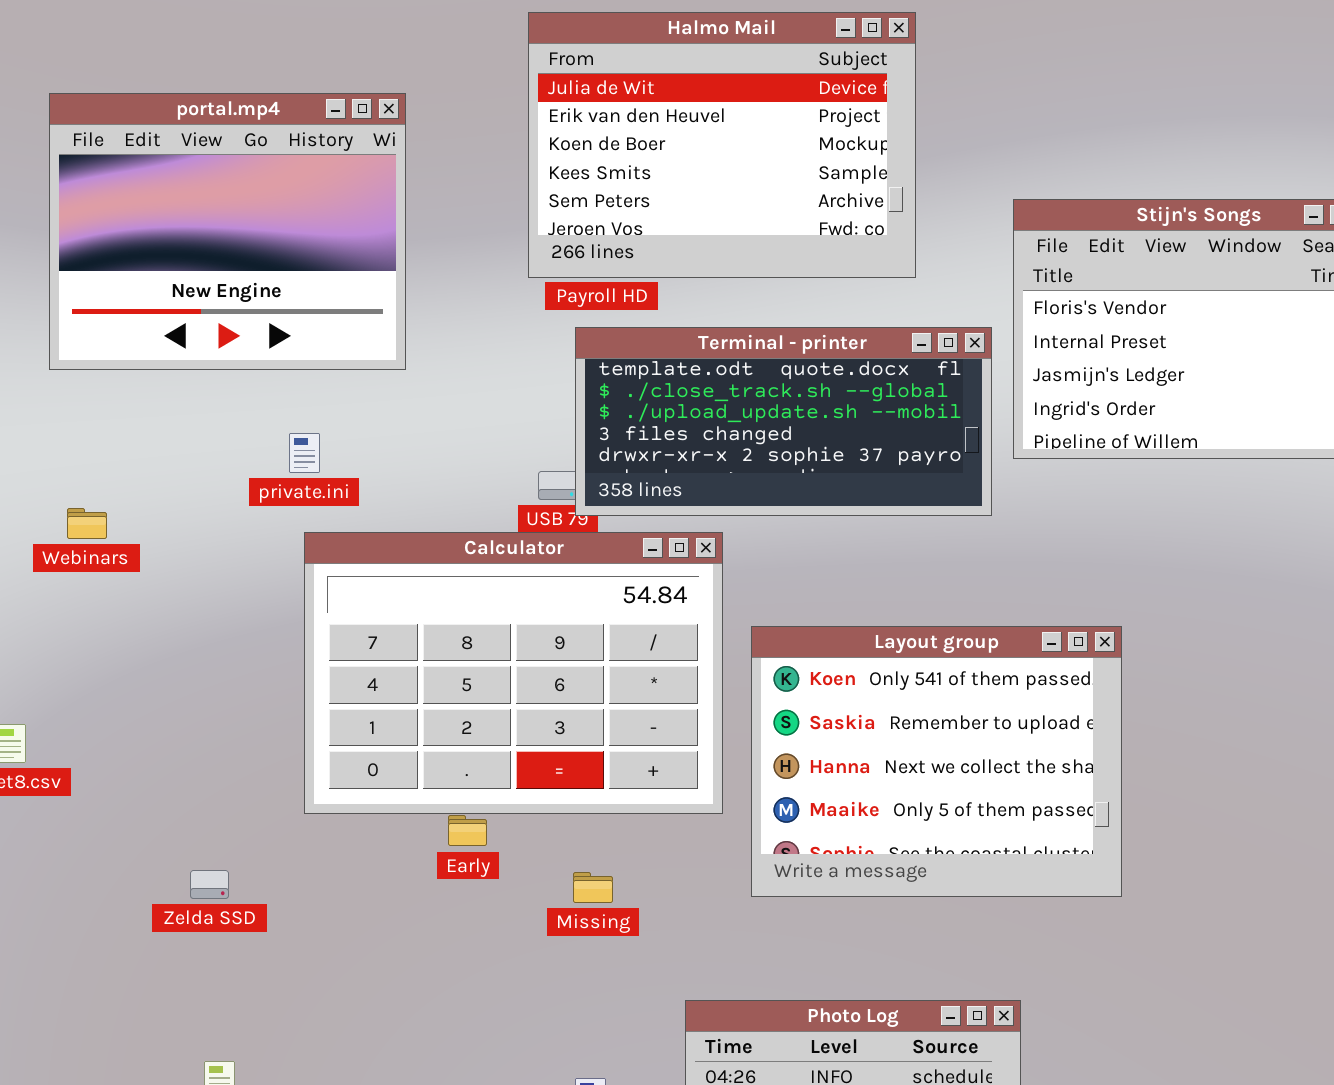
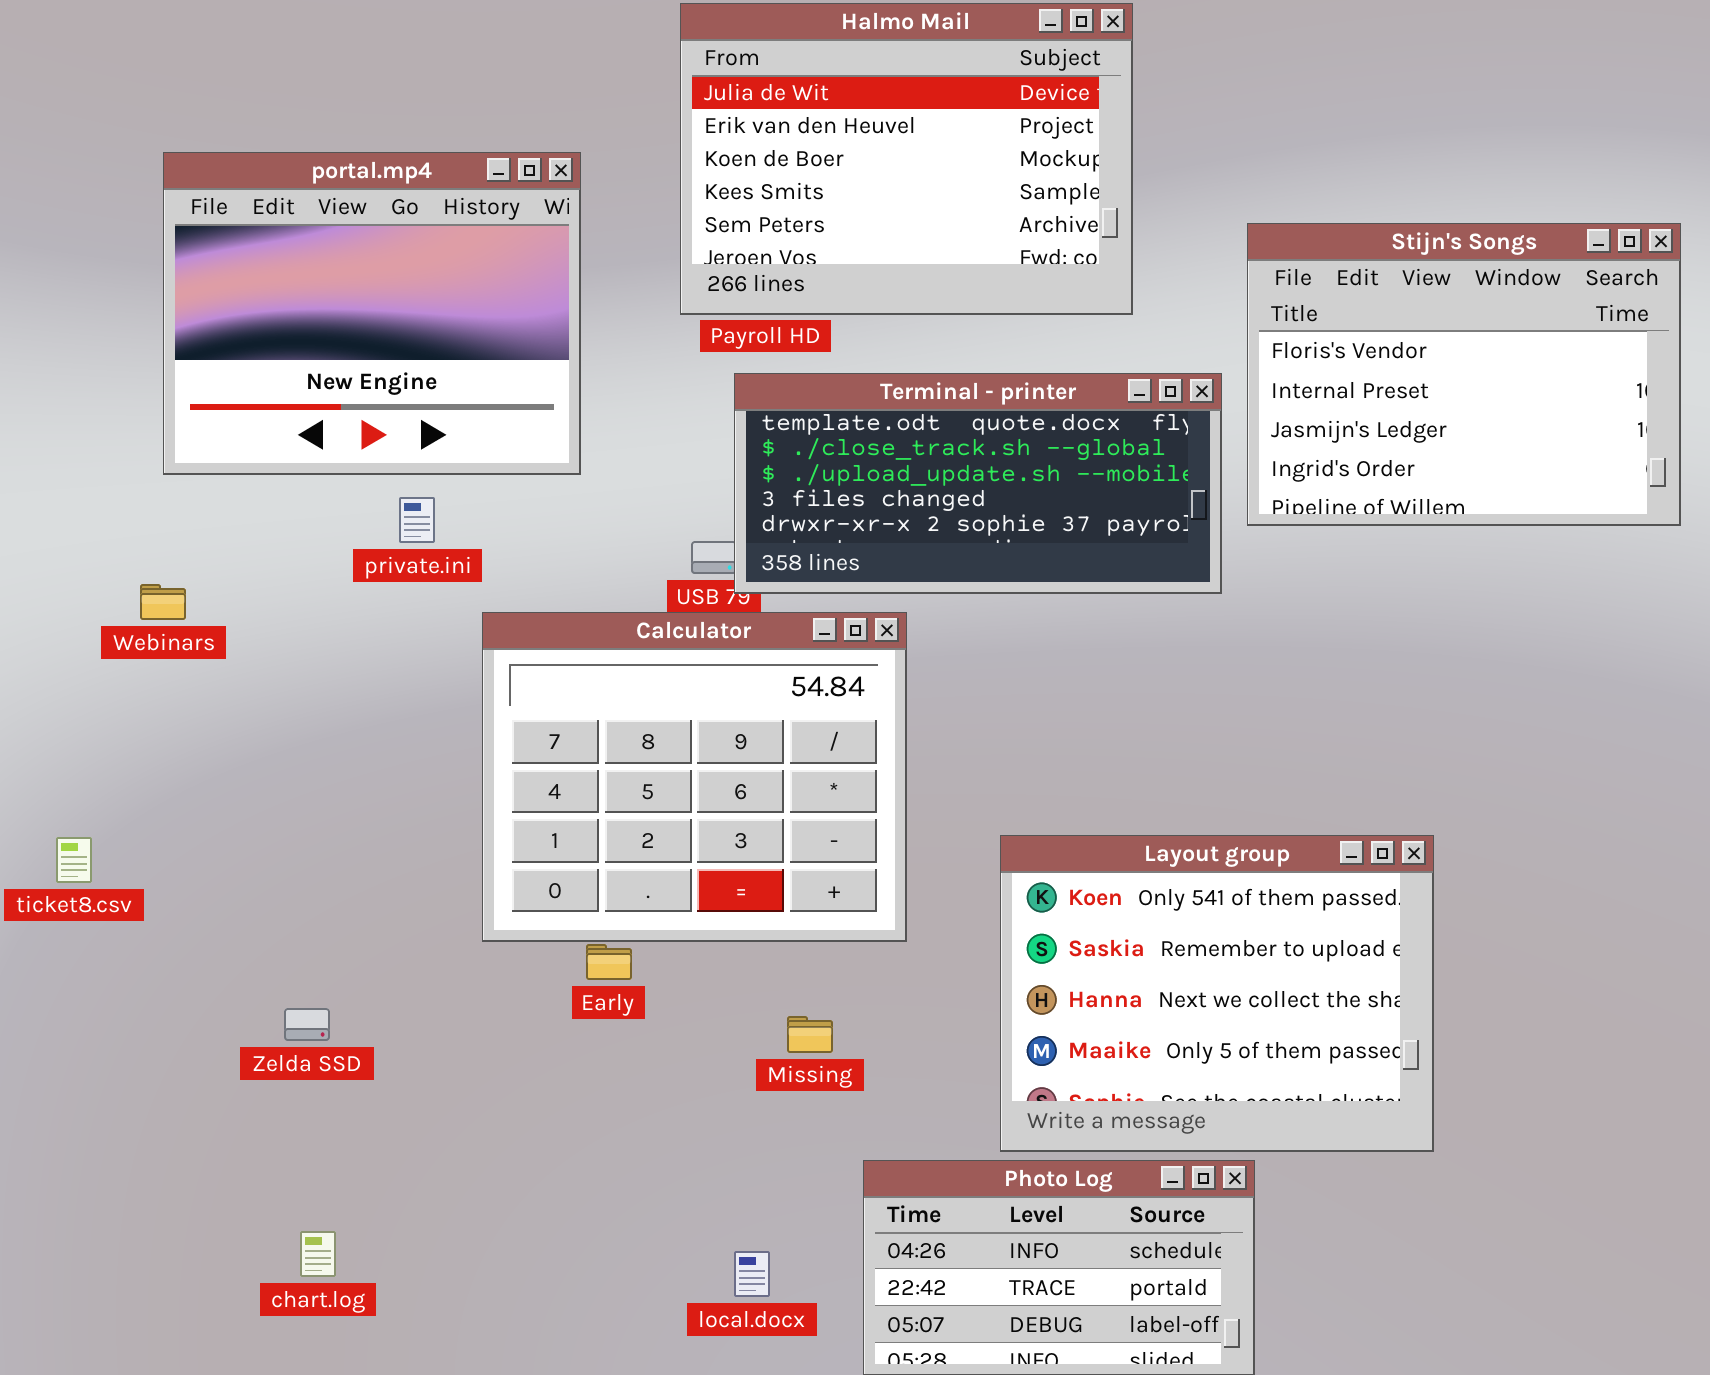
portal.mp4: [49,93,406,370] -> [163,152,581,475], moved
Calculator: [304,532,723,814] -> [482,612,907,942], resized
Layout group: [751,626,1122,897] -> [1000,835,1434,1152], moved
Missing: [573,872,613,903] -> [787,1016,833,1053], moved

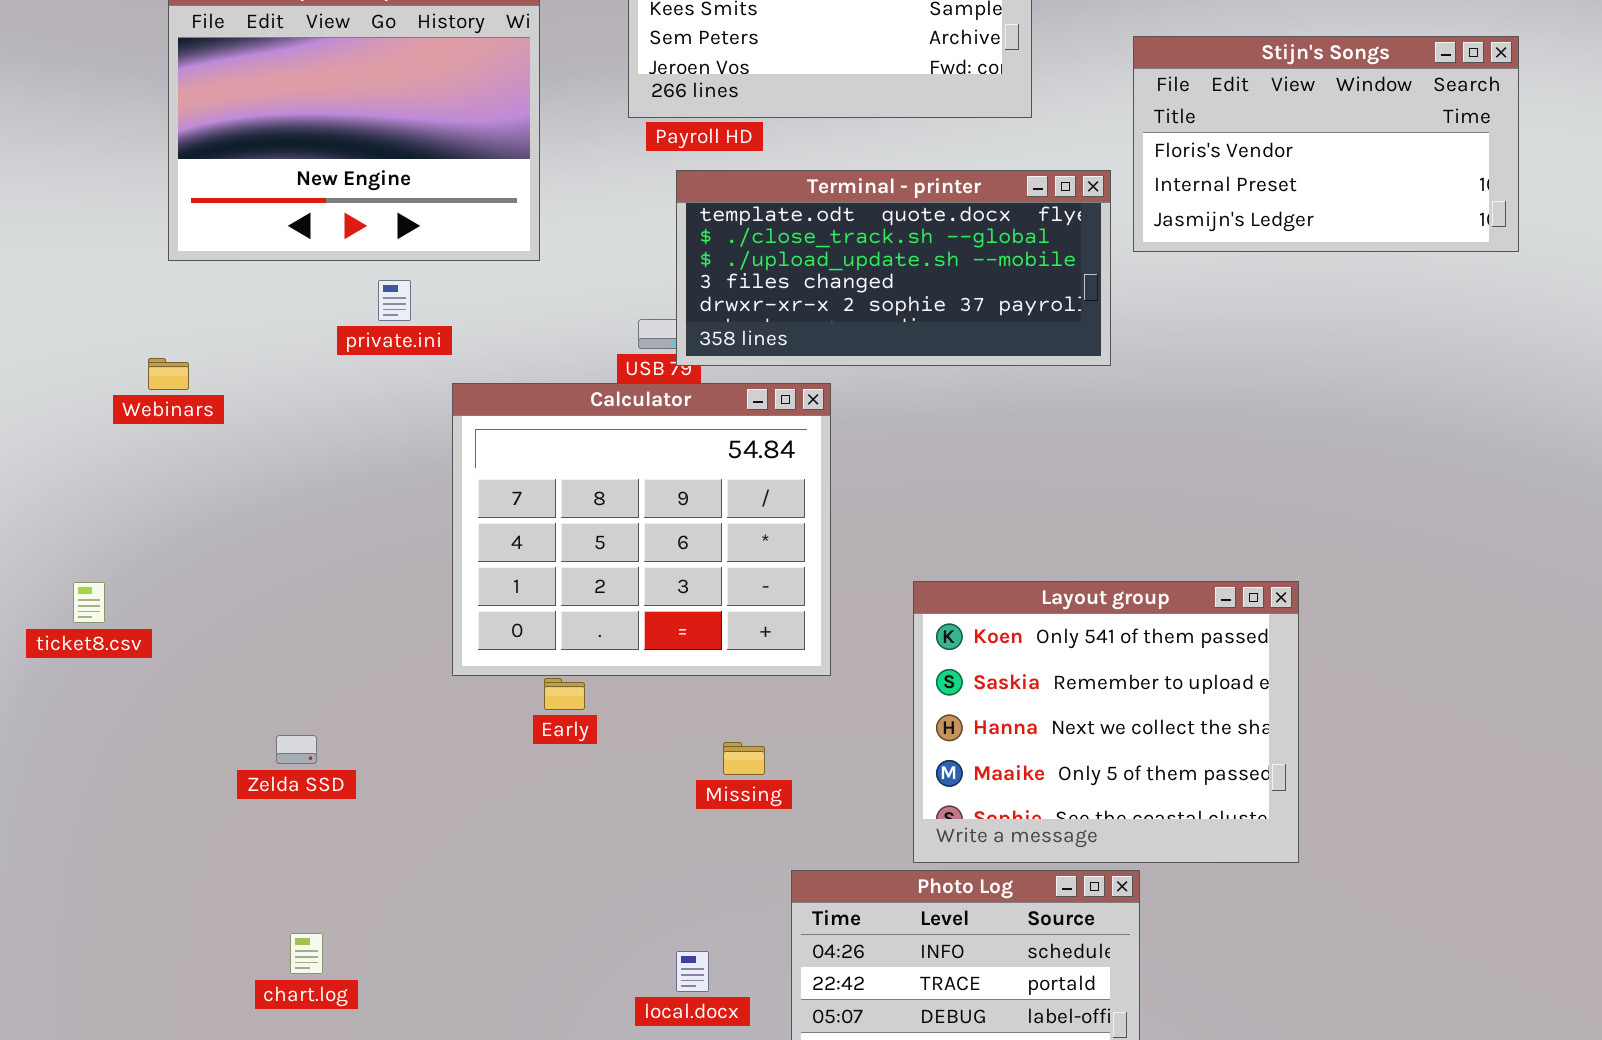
Stijn's Songs: [1247,223,1681,526] -> [1133,36,1519,252], resized

